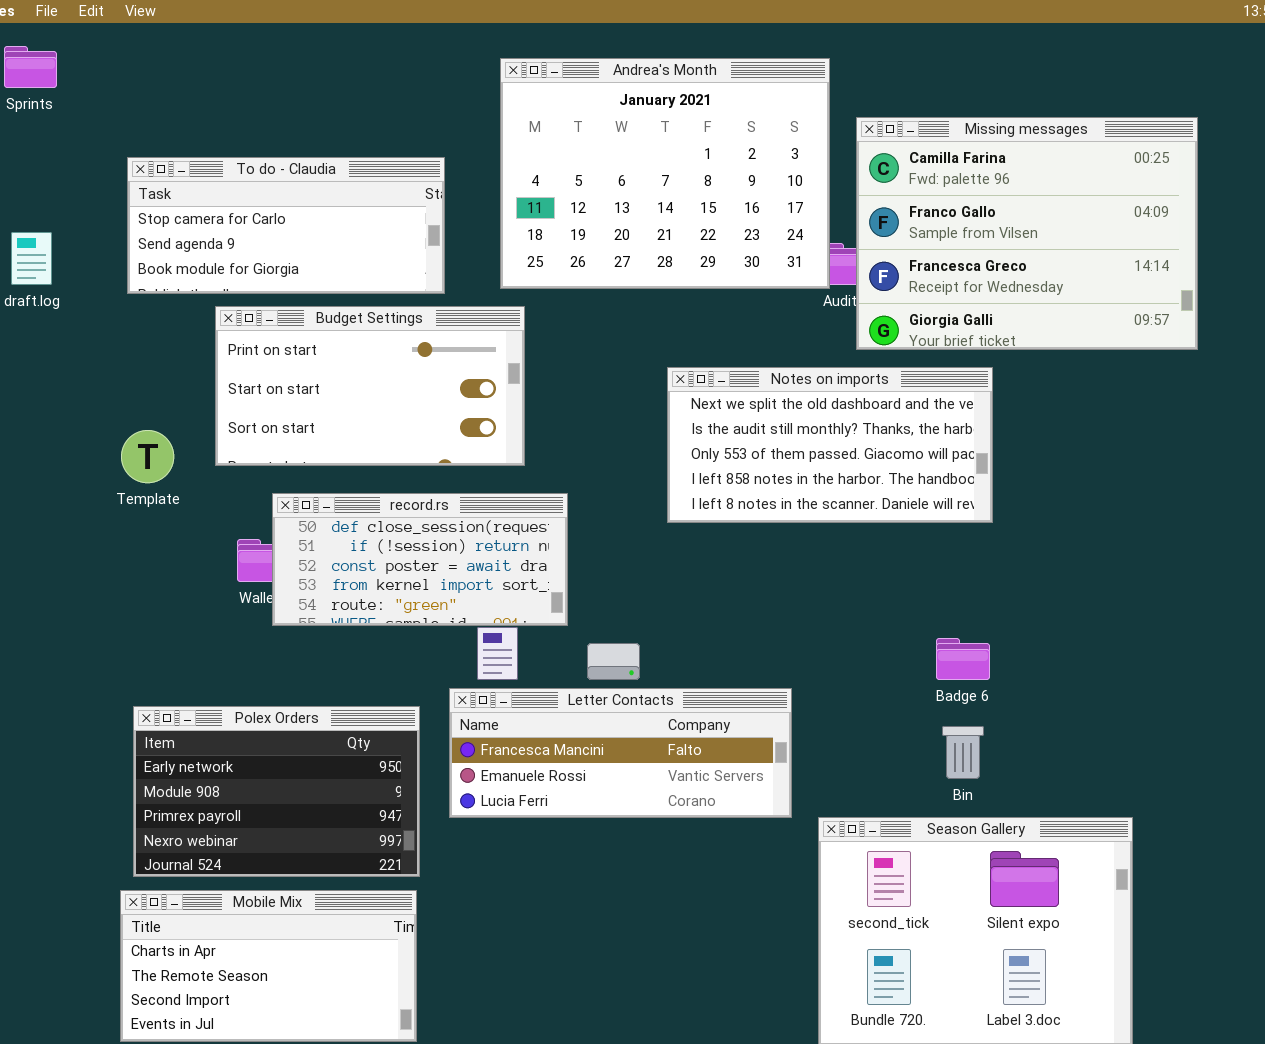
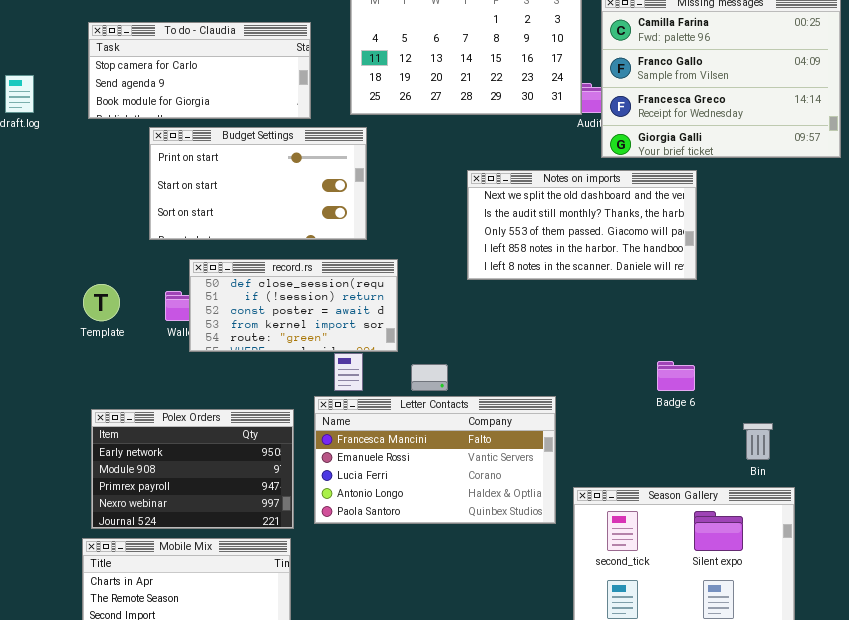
Template: [121,430,174,483] -> [83,284,120,321], moved
Letter Contacts: [449,688,792,818] -> [314,396,556,524], resized
Bin: [942,726,984,779] -> [743,423,773,460], moved

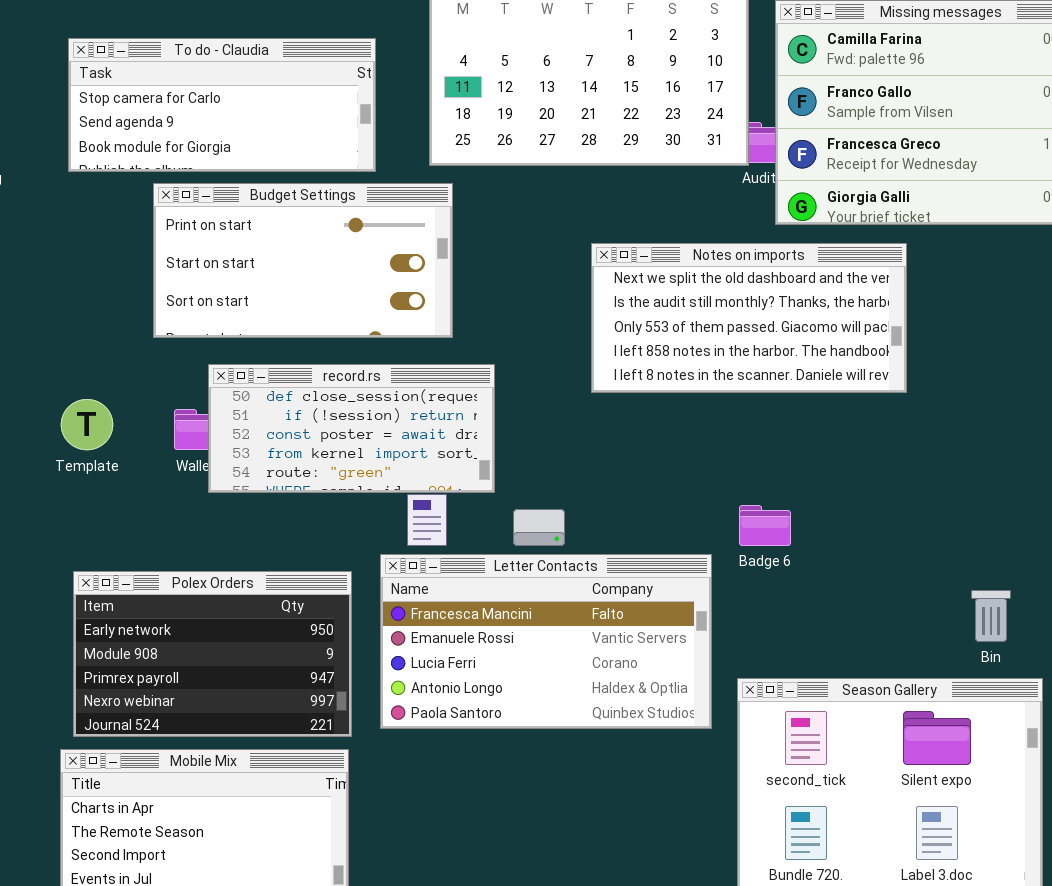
Badge 6: [657,361,695,391] -> [739,505,791,546], moved

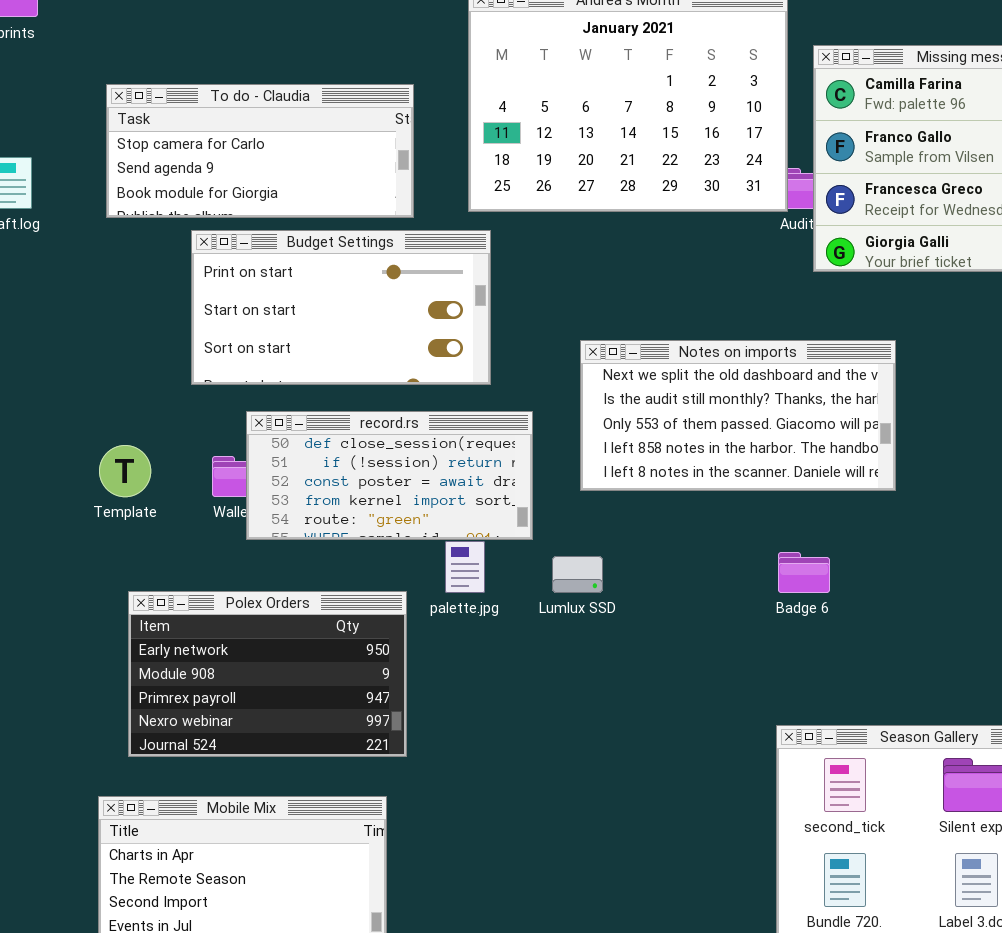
Notes on imports: [591,243,907,393] -> [580,340,896,491], moved
Letter Contacts: [380,554,712,729] -> none, closed
Polex Orders: [73,571,352,737] -> [128,591,407,757], moved

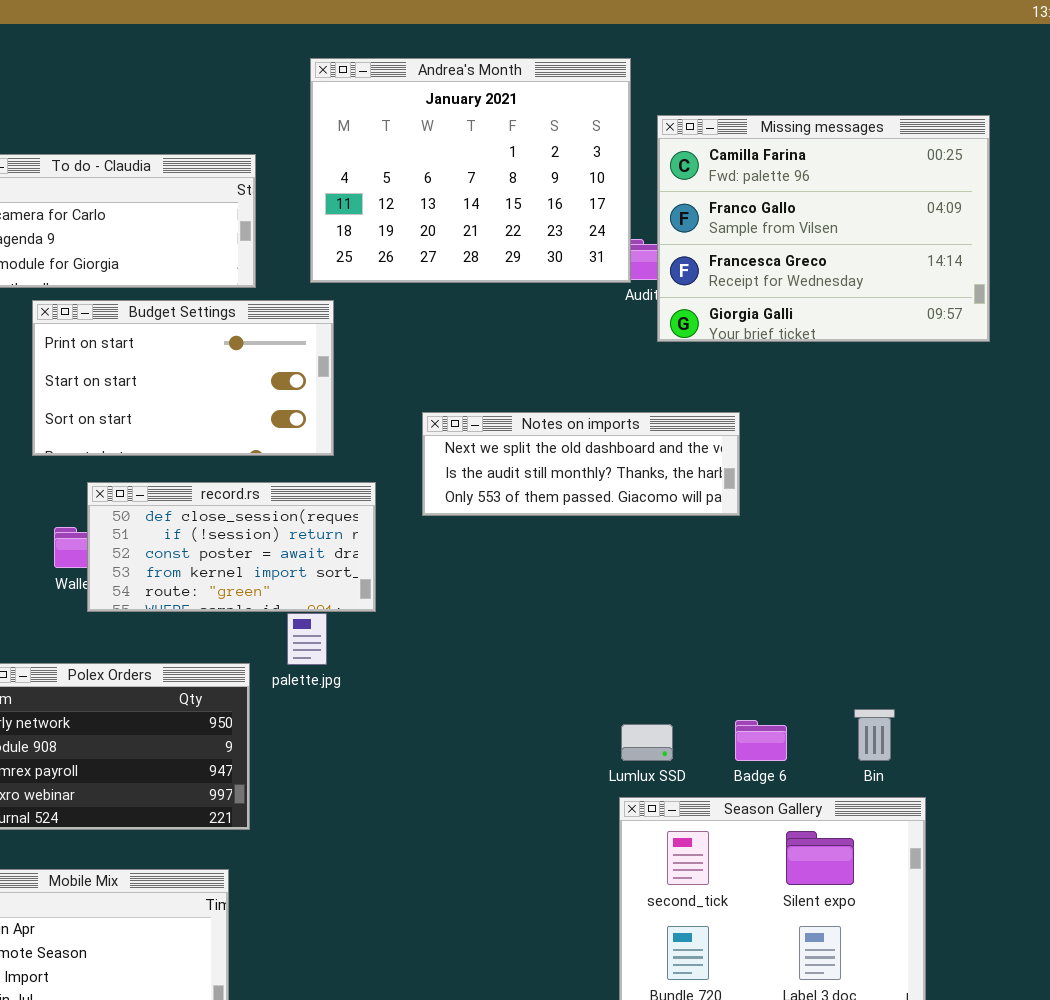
Notes on imports: [580,340,896,491] -> [422,412,740,516], resized
Badge 6: [778,552,830,593] -> [735,720,787,761], moved
Lumlux SSD: [552,556,603,593] -> [621,724,673,761], moved

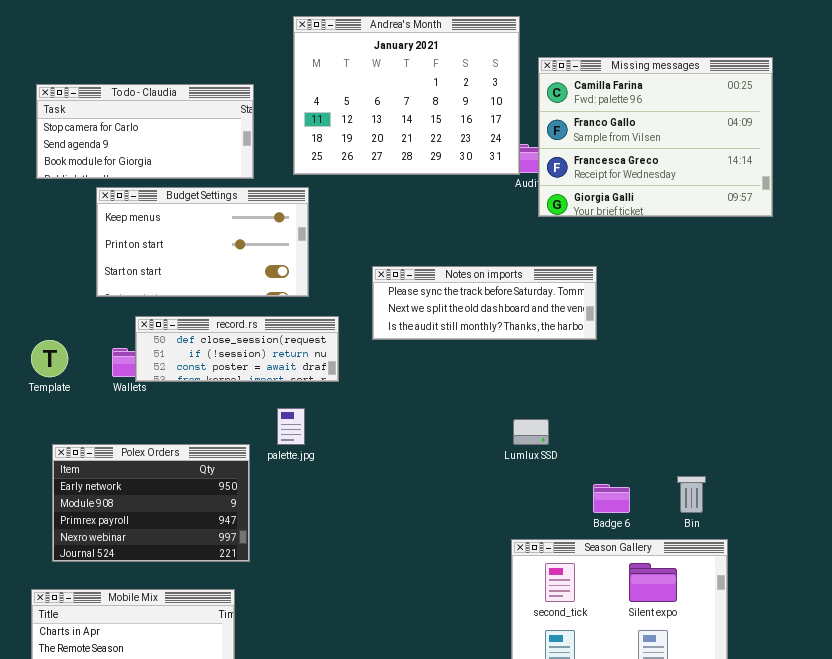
Budget Settings: [32,300,334,456] -> [96,187,309,297], scrolled up 1 row
Notes on imports: [422,412,740,516] -> [372,266,597,340], scrolled up 1 row
record.rs: [87,482,376,612] -> [135,316,339,382], resized
Lumlux SSD: [621,724,673,761] -> [513,419,549,445], moved

